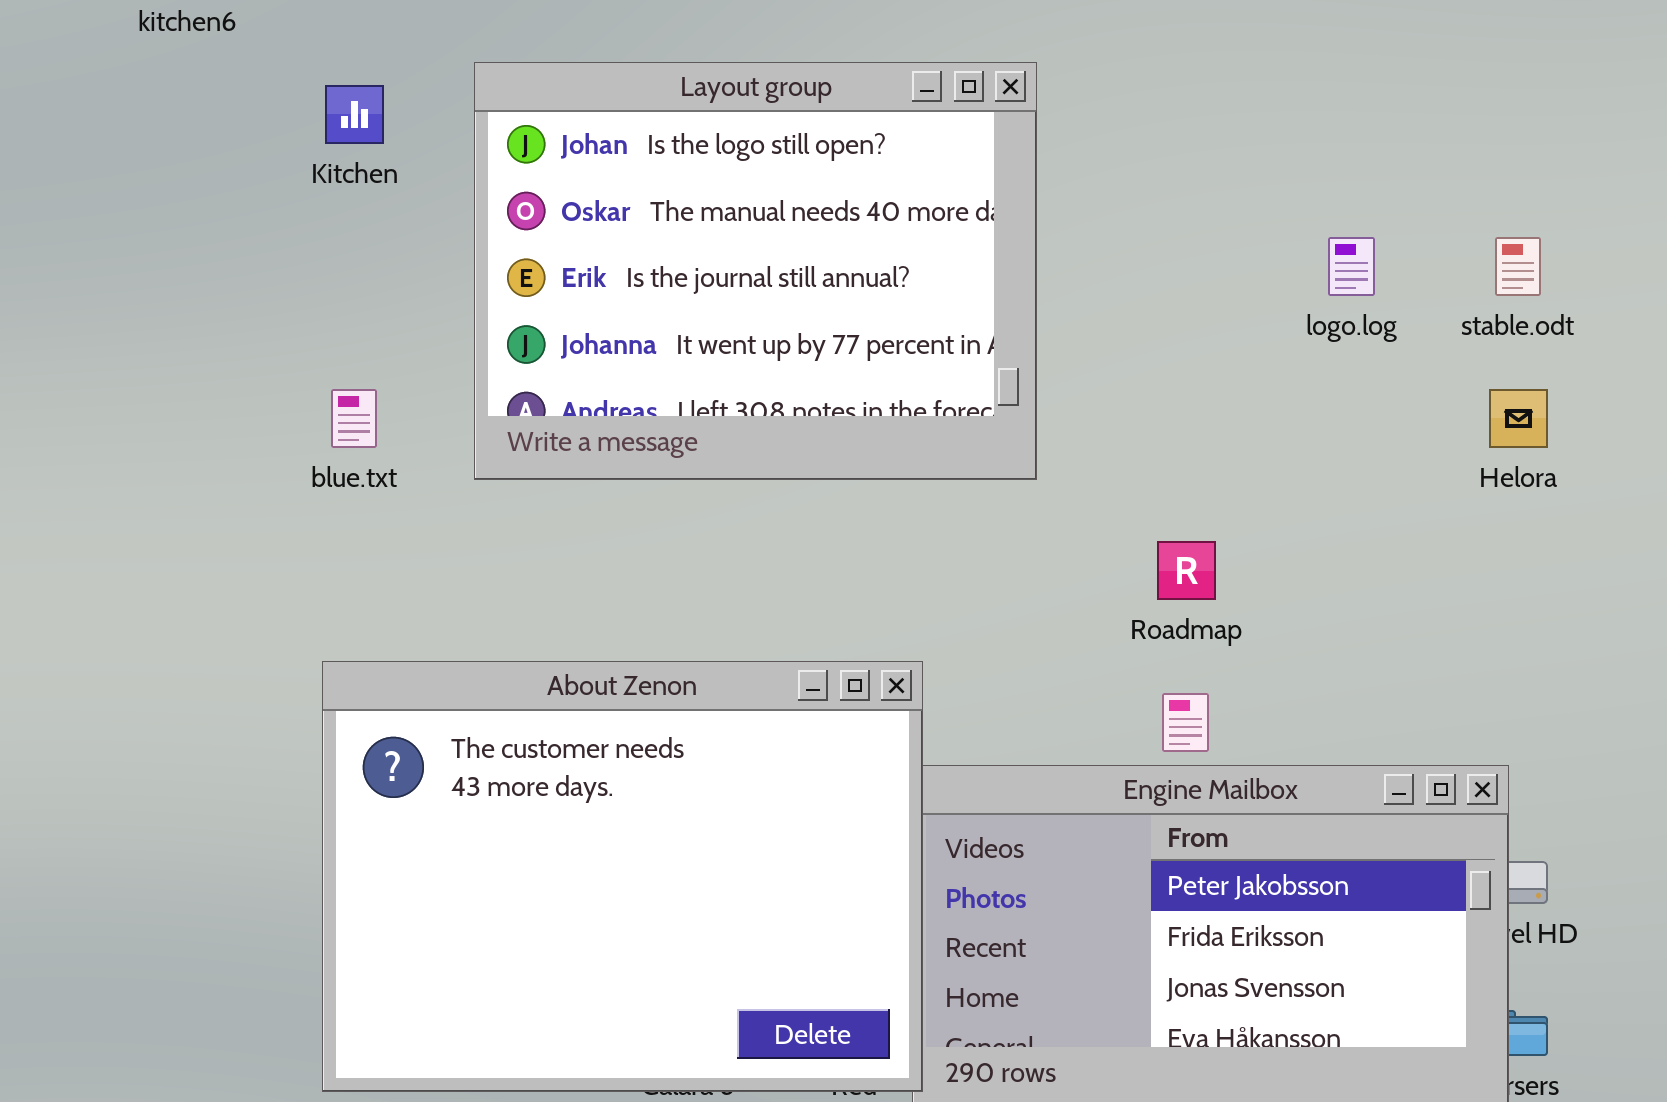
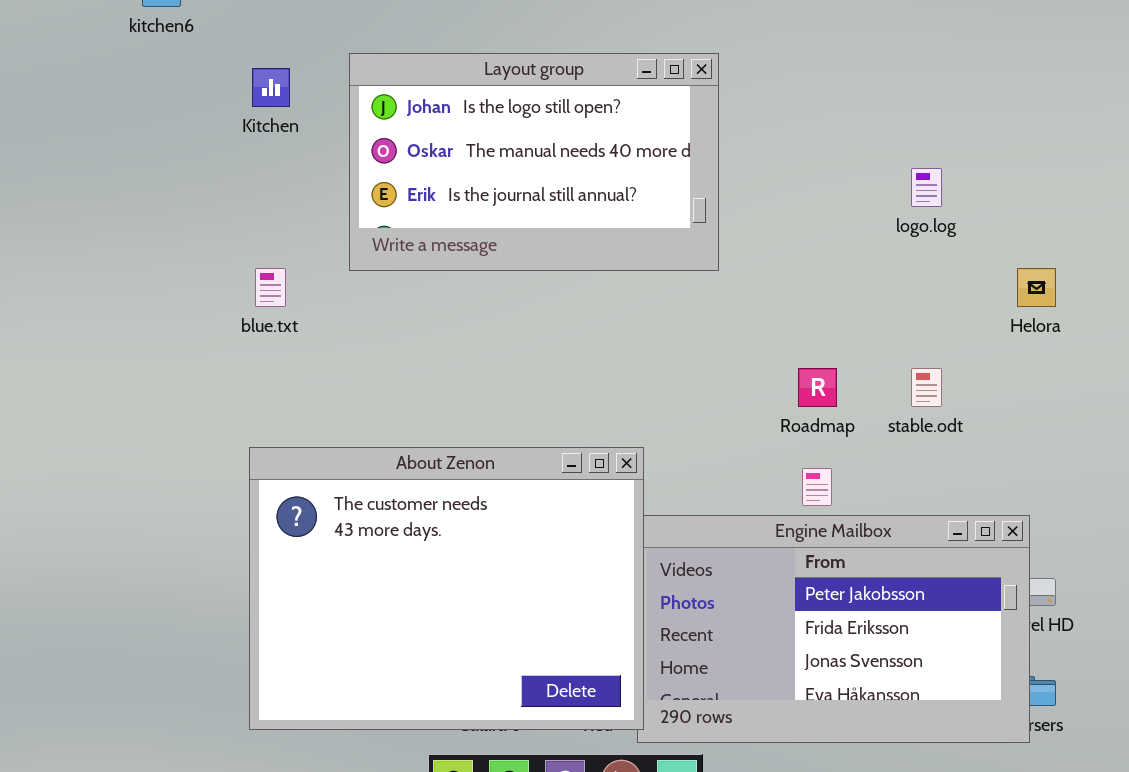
Layout group: [474,62,1037,480] -> [349,53,719,271], resized
stable.odt: [1495,237,1541,296] -> [911,368,942,407], moved

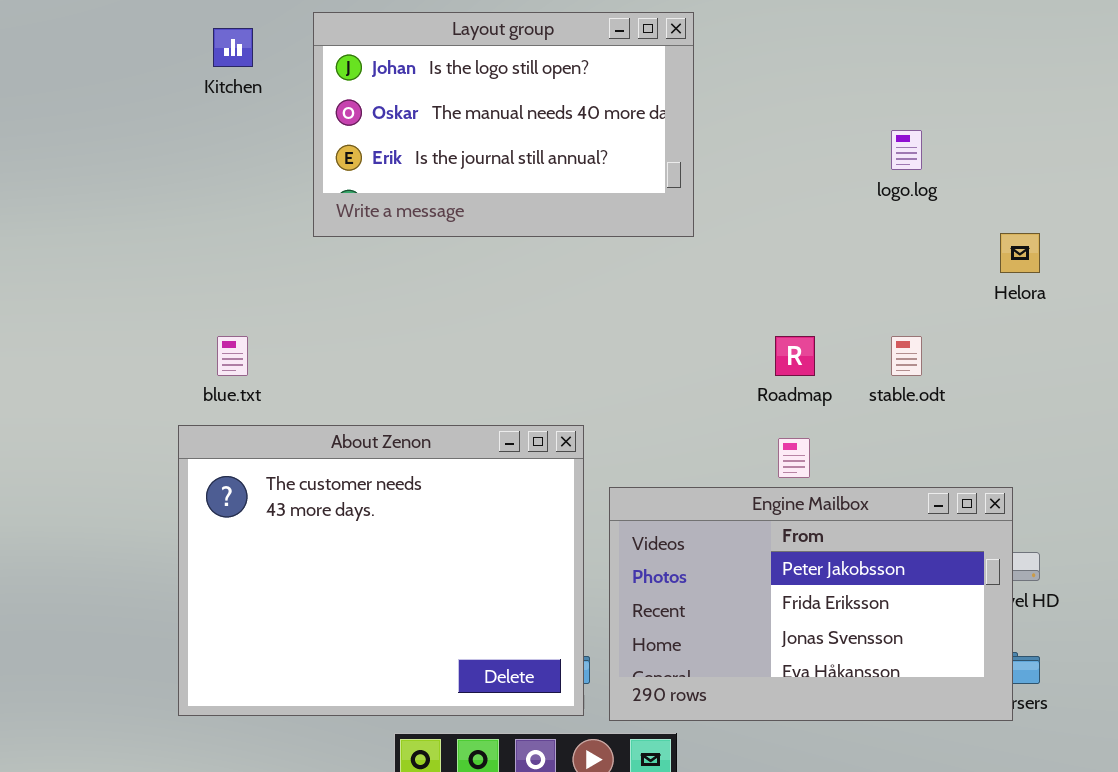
blue.txt: [255,268,286,307] -> [217,336,248,376], moved
About Zenon: [249,447,644,730] -> [178,425,584,716], moved

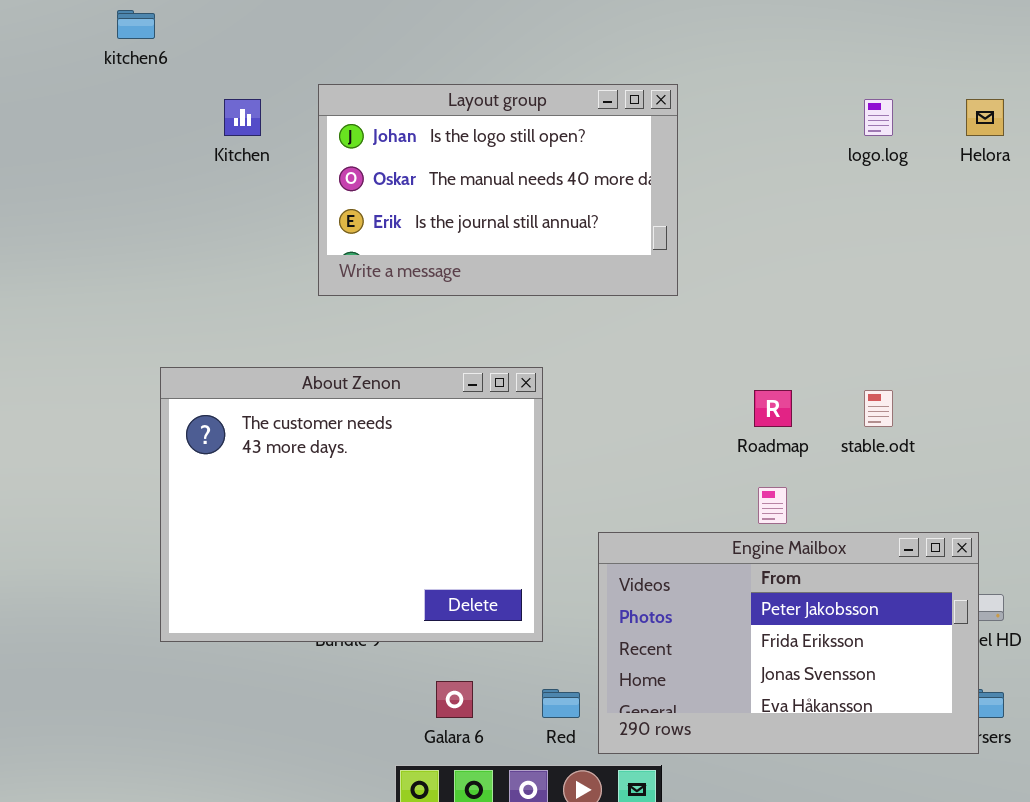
logo.log: [891,130,922,170] -> [864,99,893,136], moved
Helora: [1000,233,1040,273] -> [966,99,1004,136], moved
About Zenon: [178,425,584,716] -> [160,367,543,642], moved

